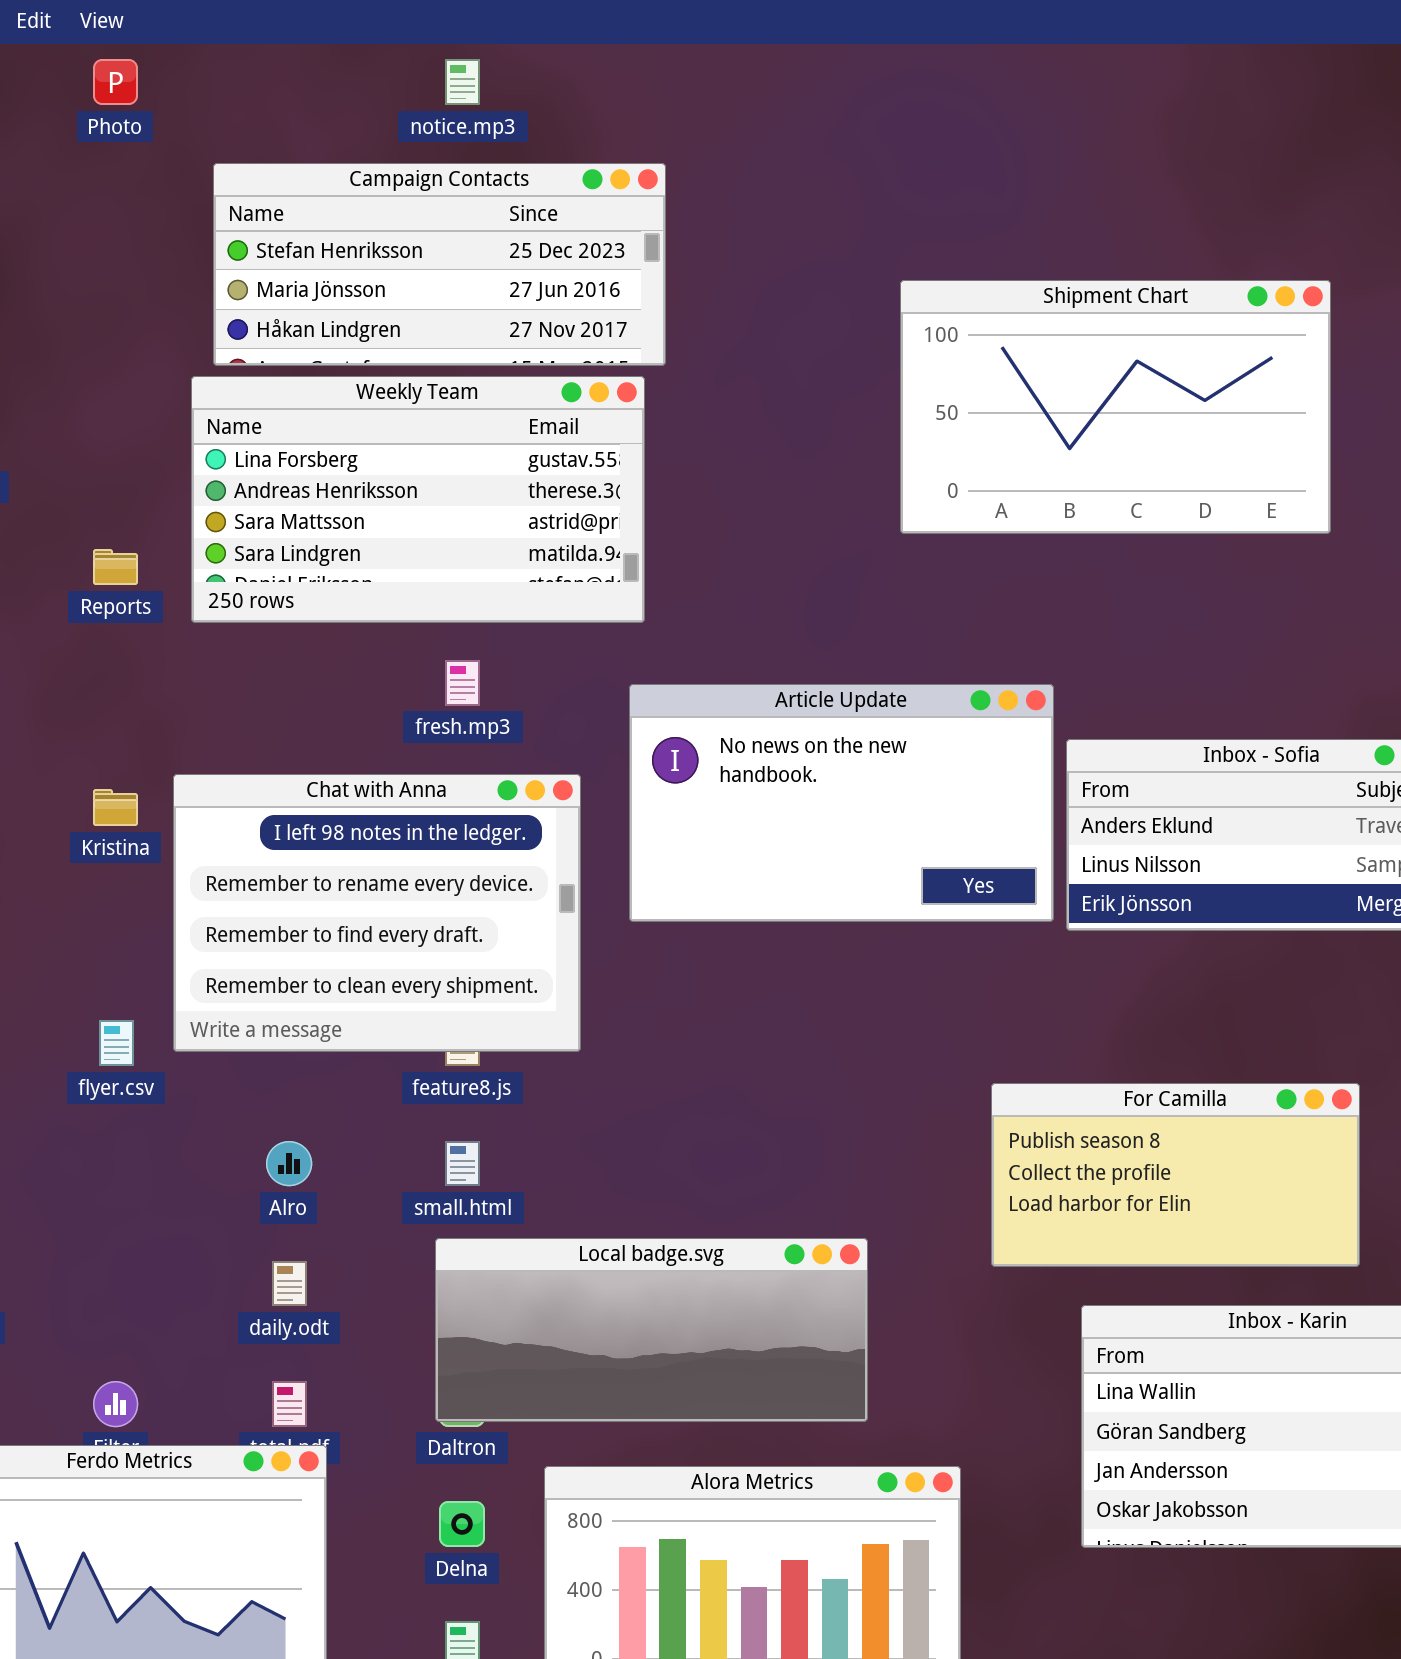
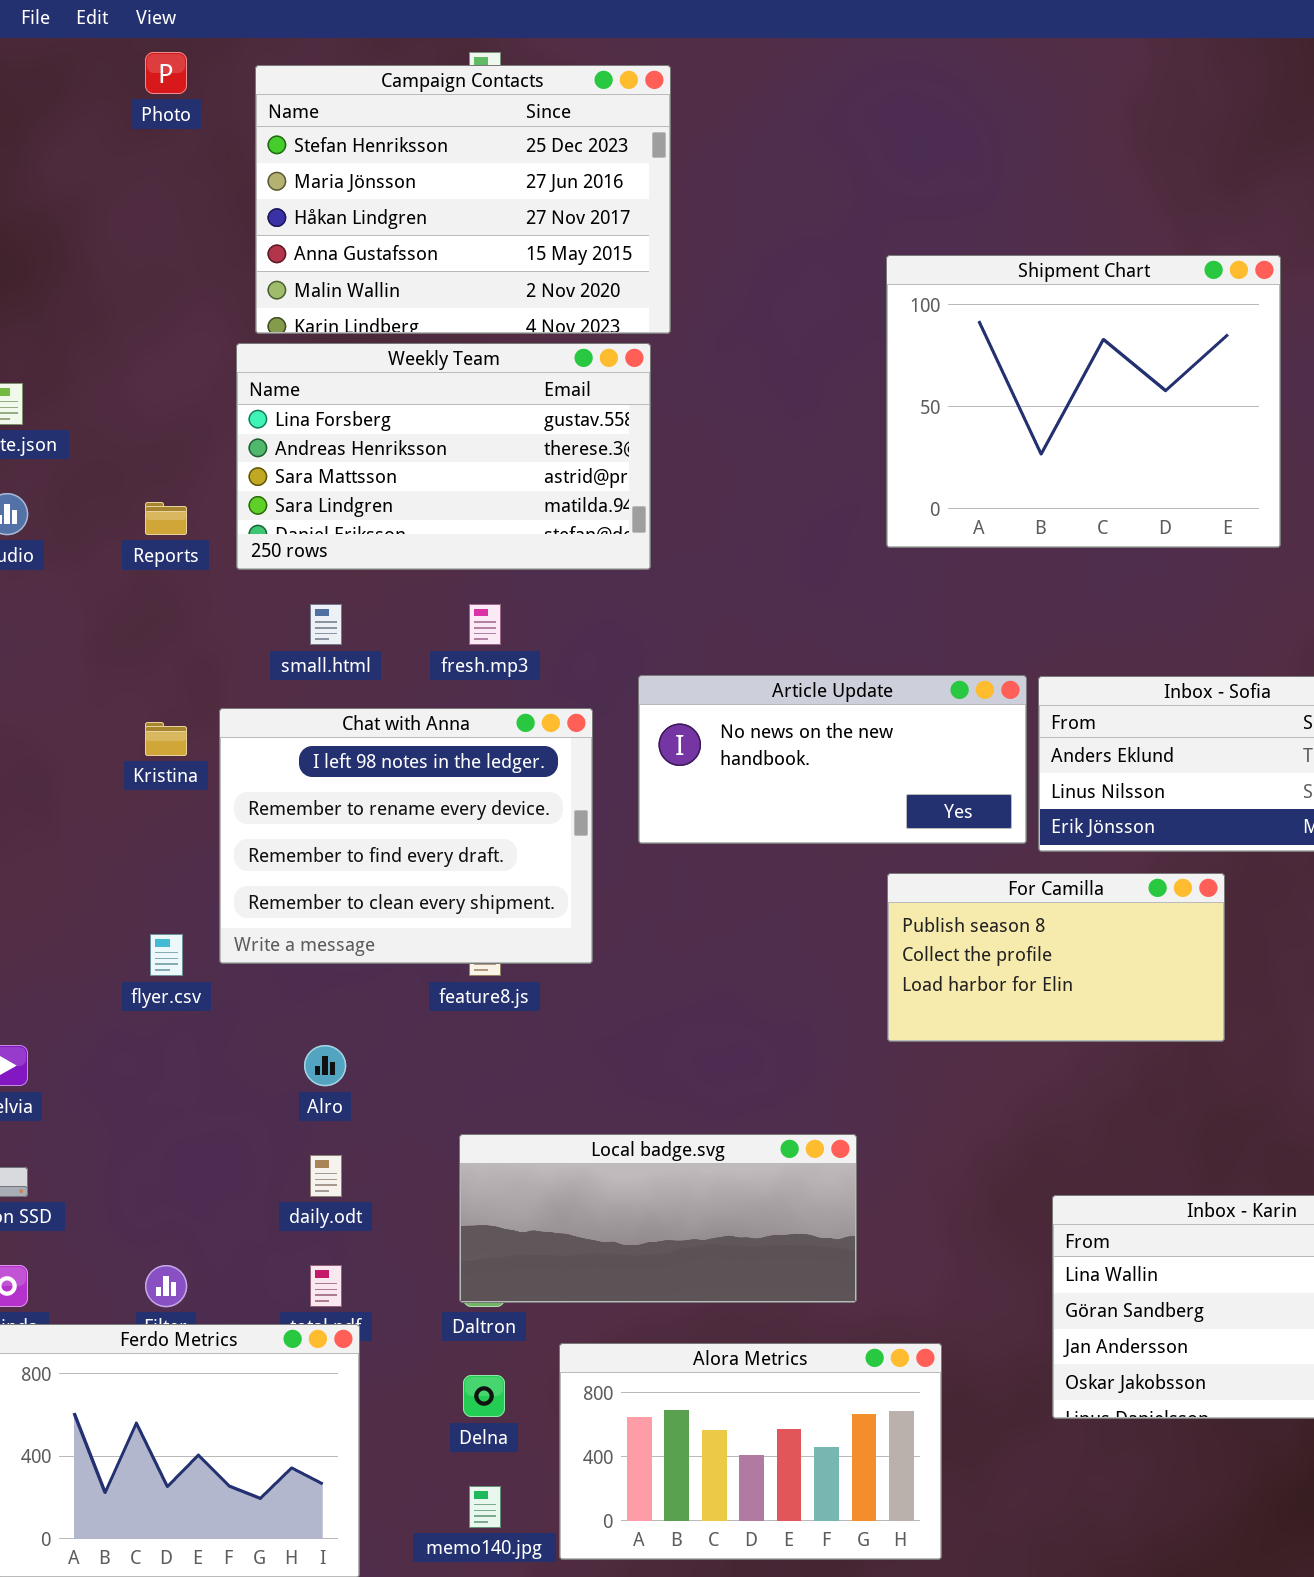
Campaign Contacts: [213,163,666,366] -> [255,65,671,334], resized
Shipment Chart: [900,280,1331,534] -> [886,255,1281,548], resized
Article Update: [629,684,1054,922] -> [638,675,1027,844], resized
For Camilla: [991,1083,1360,1267] -> [887,873,1225,1042], moved
small.html: [445,1141,480,1186] -> [310,604,342,645], moved

